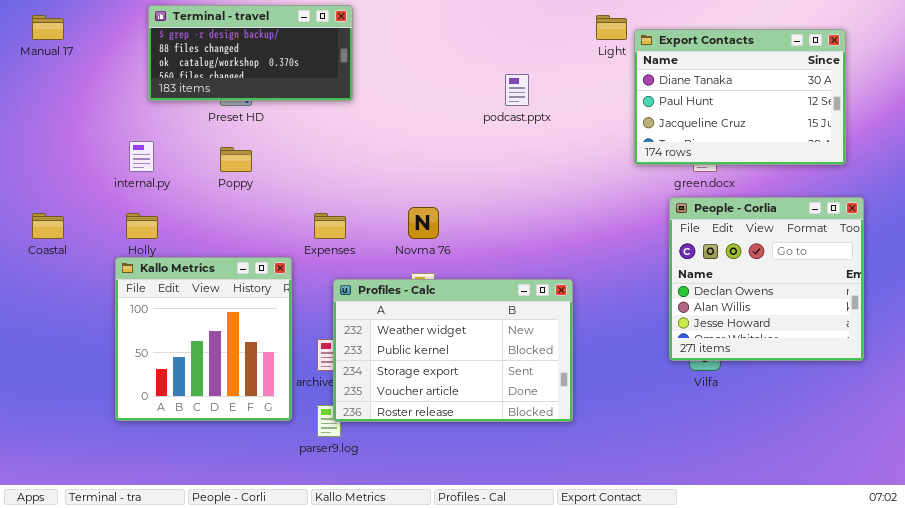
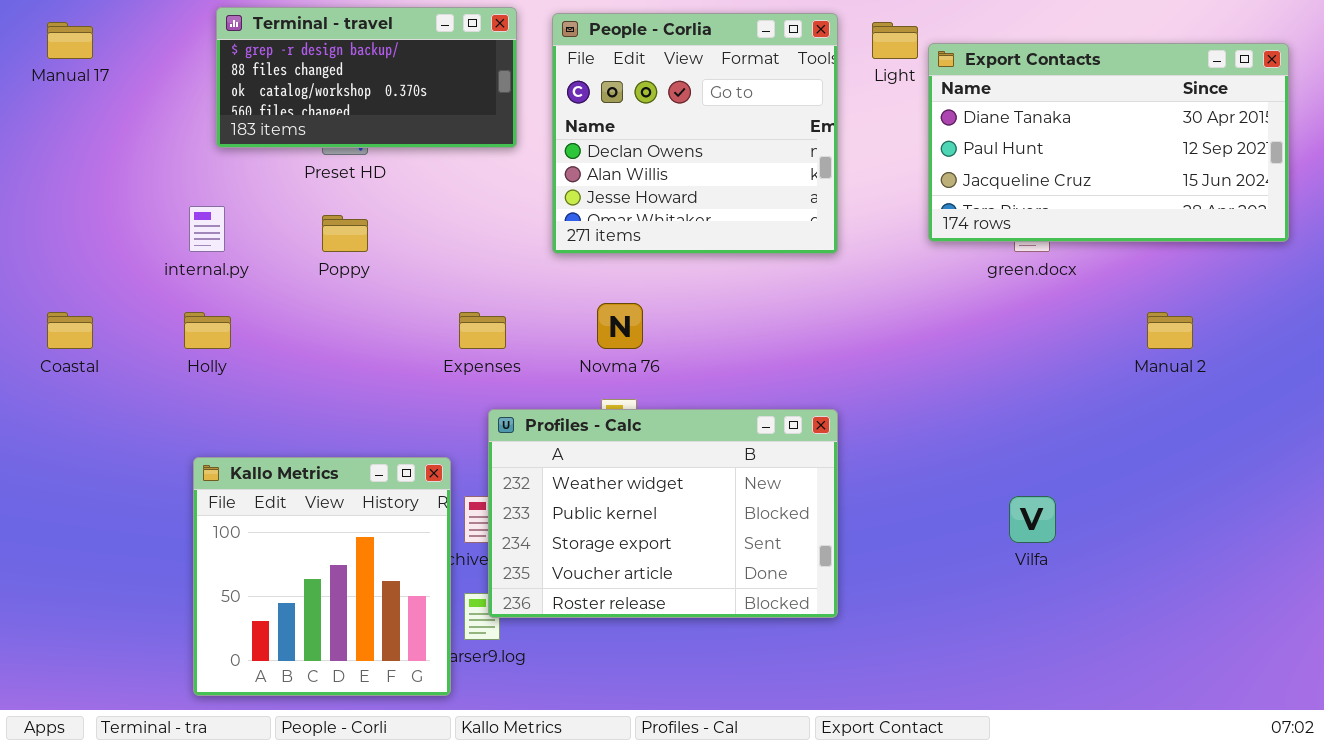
Export Contacts: [634,29,846,165] -> [928,43,1289,242], resized
People - Corlia: [669,197,864,361] -> [552,13,838,254], moved
Kallo Metrics: [115,257,292,421] -> [193,457,451,696], moved

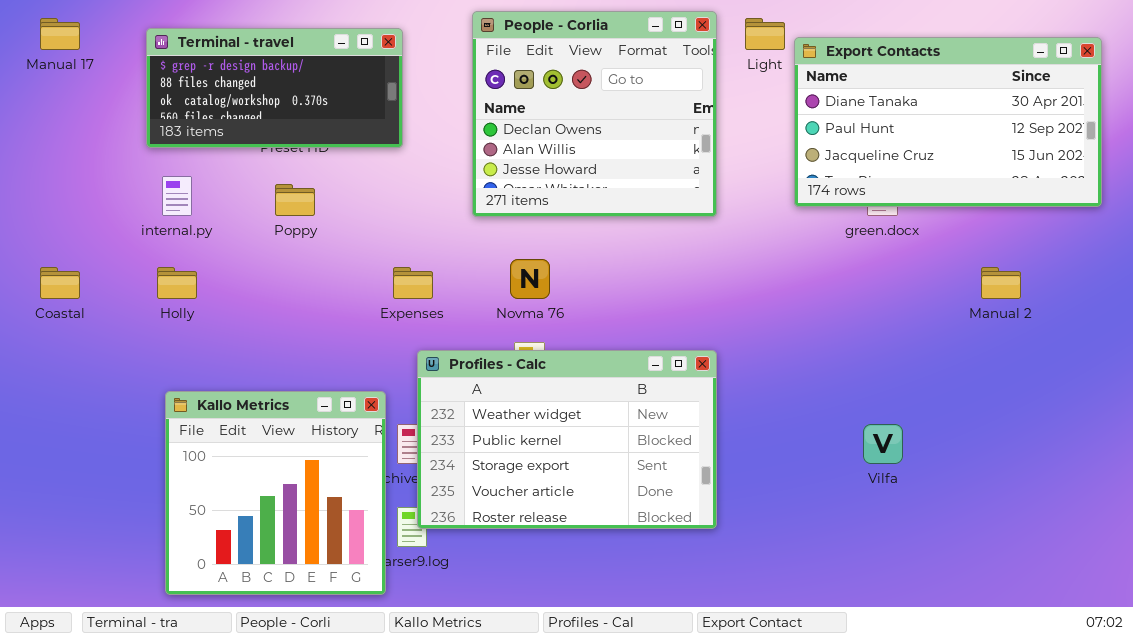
Terminal - travel: [216,7,517,148] -> [146,28,403,148], moved

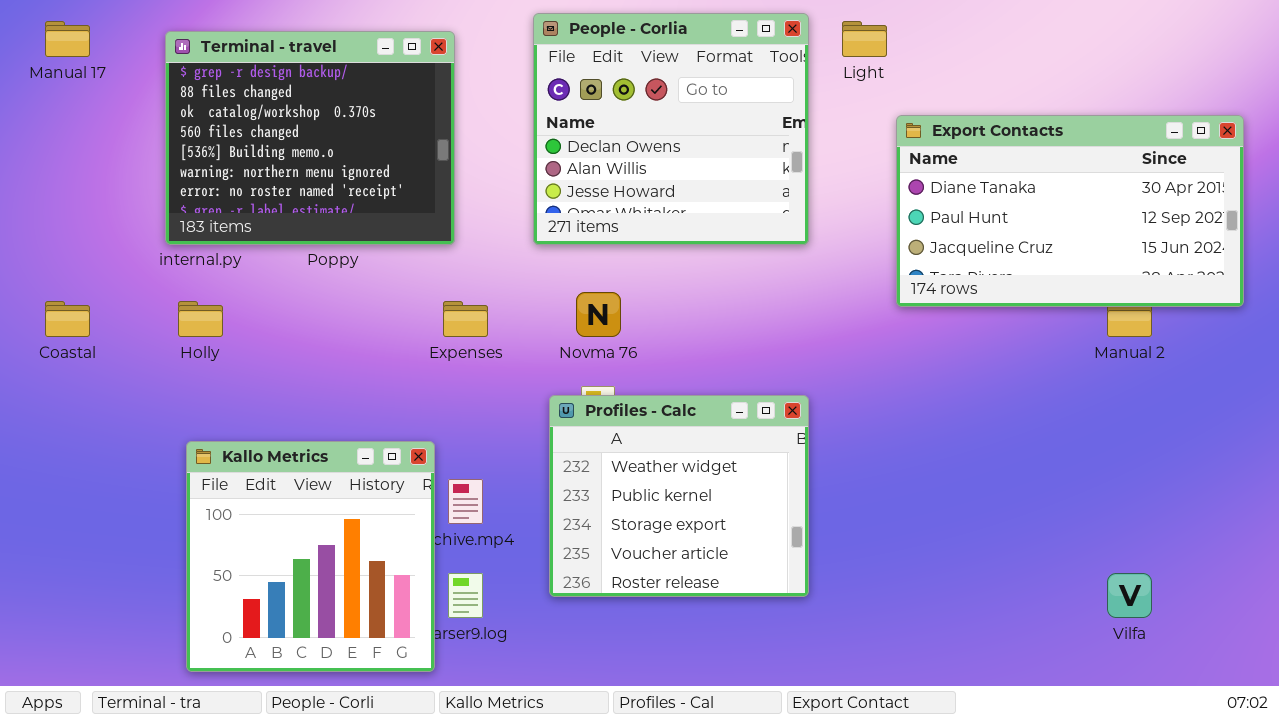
Terminal - travel: [146,28,403,148] -> [165,31,455,245], resized
Export Contacts: [794,37,1102,207] -> [896,115,1244,307], moved
Profiles - Calc: [417,350,717,529] -> [549,395,809,597], resized
Vilfa: [863,424,903,464] -> [1107,573,1152,618], moved

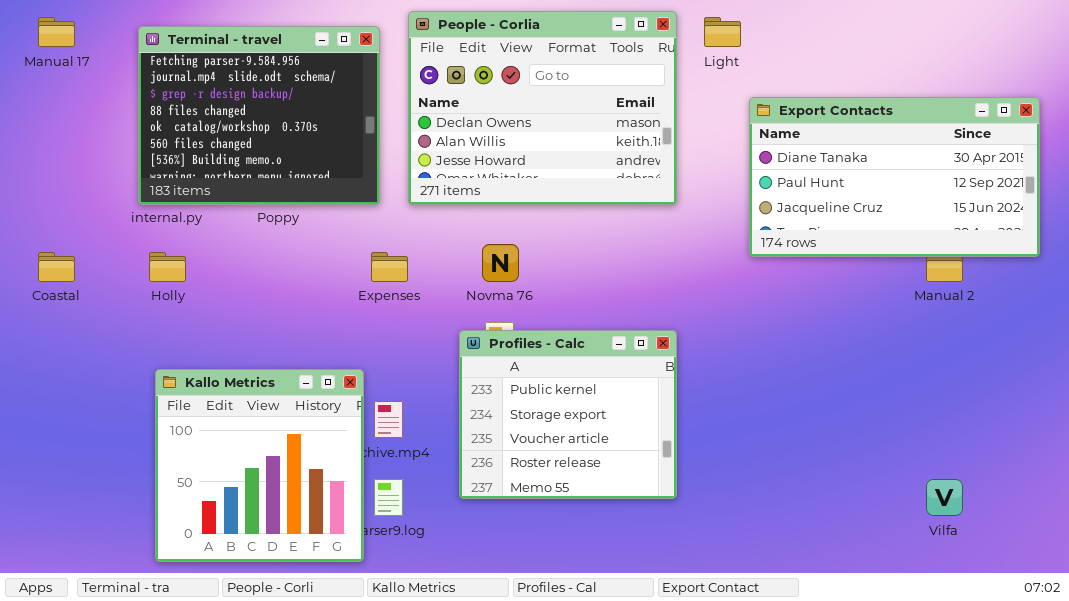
People - Corlia: [533,13,809,245] -> [408,11,677,205], resized
Terminal - travel: [165,31,455,245] -> [138,26,380,205], scrolled up 2 rows
Profiles - Calc: [549,395,809,597] -> [459,330,677,499], scrolled down 1 row

